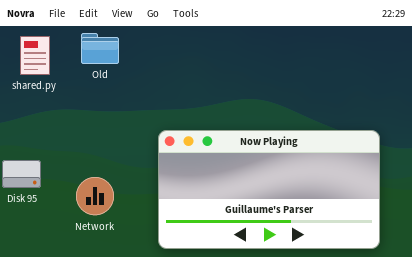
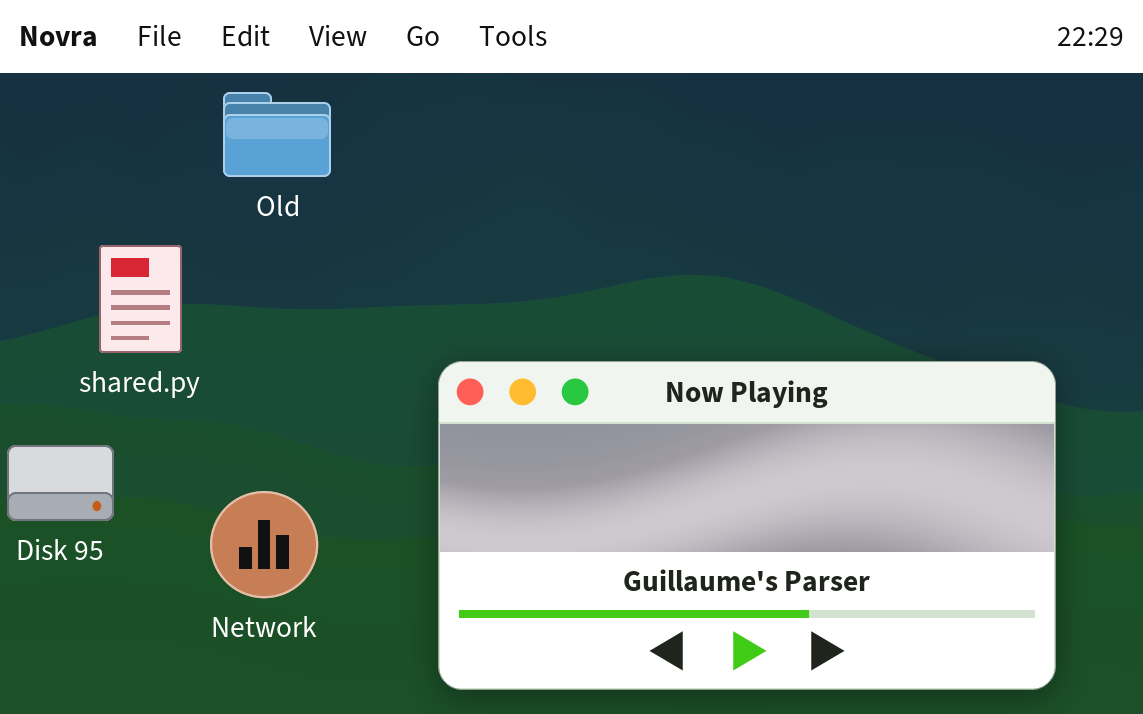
shared.py: [20,36,50,75] -> [99,245,182,353], moved

